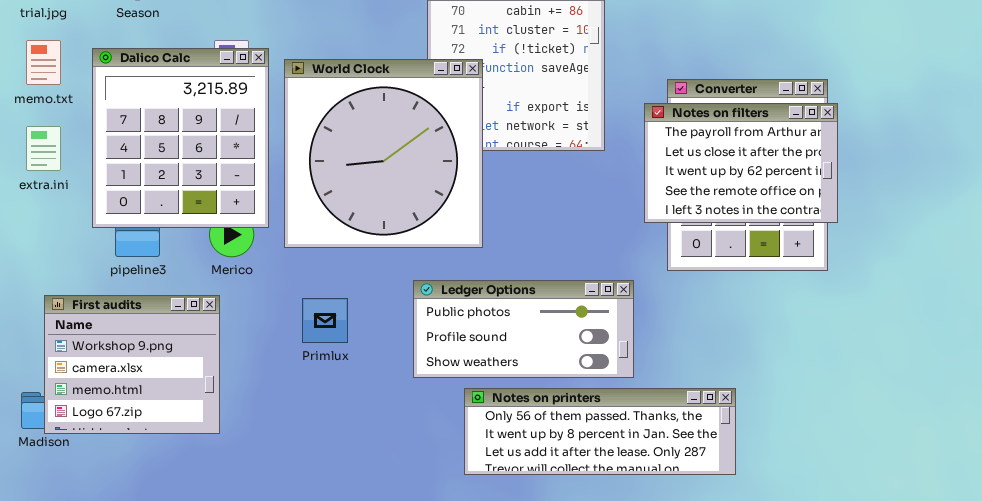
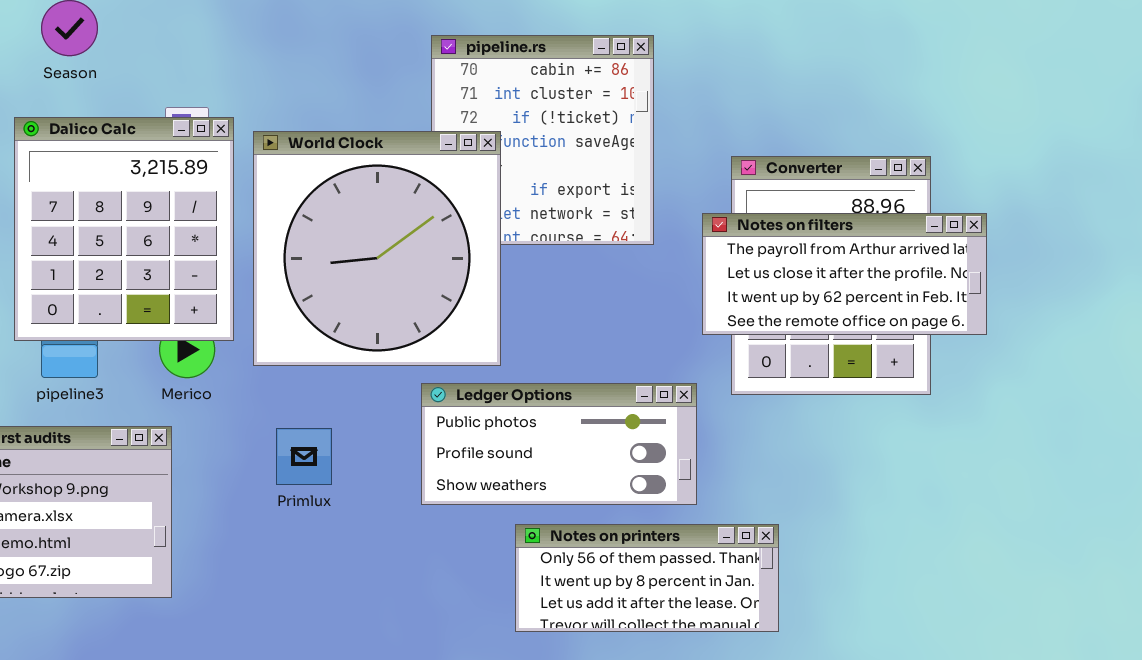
Notes on filters: [644,103,838,223] -> [702,213,987,335], resized
Ledger Options: [413,280,634,378] -> [421,383,697,505], moved
Notes on printers: [464,388,736,475] -> [515,524,779,632], moved, resized

